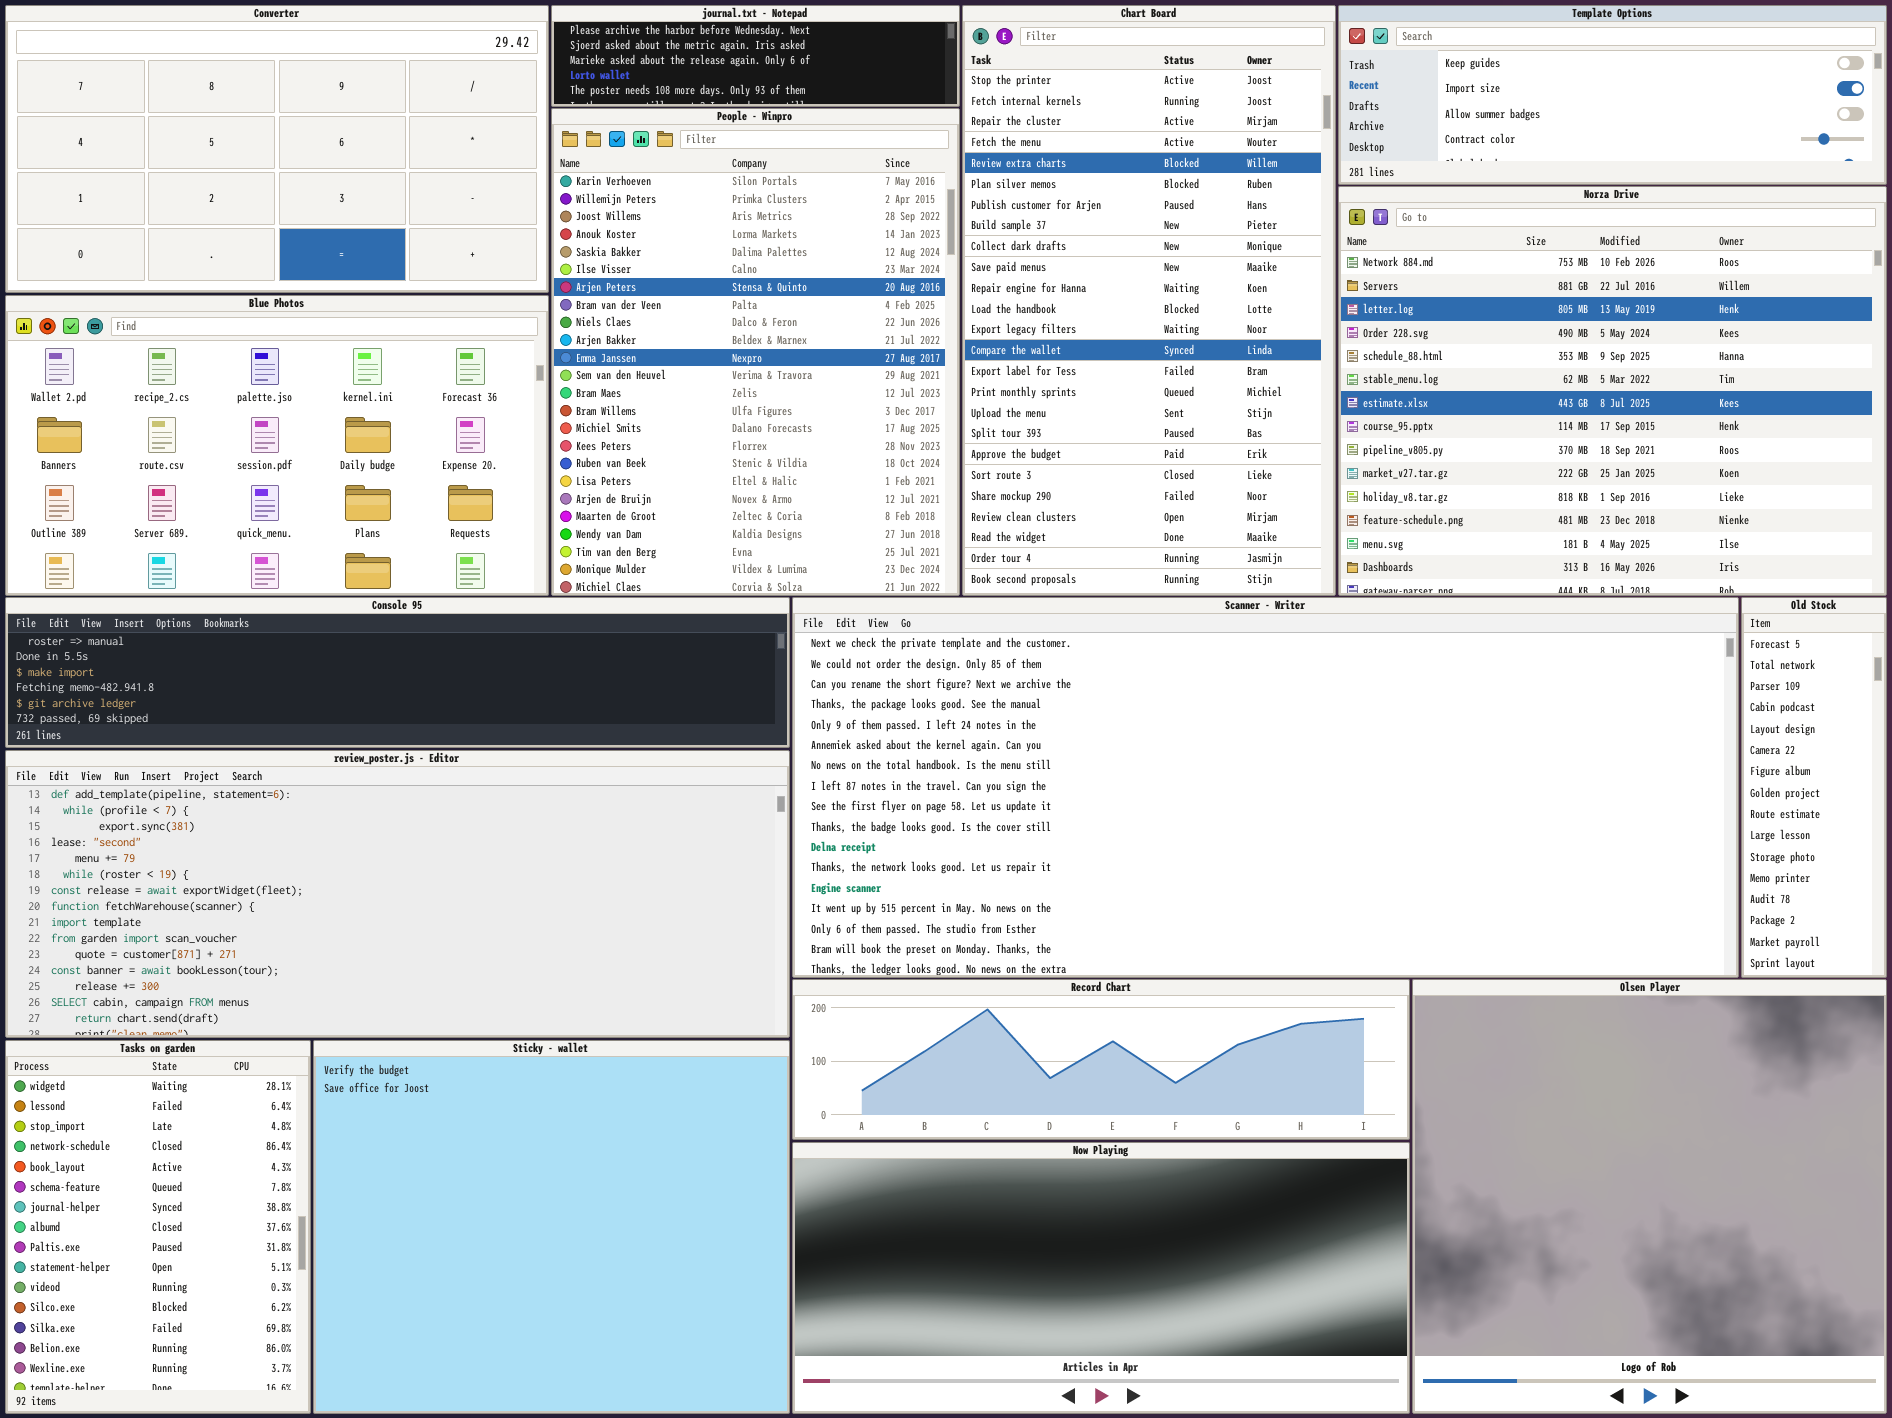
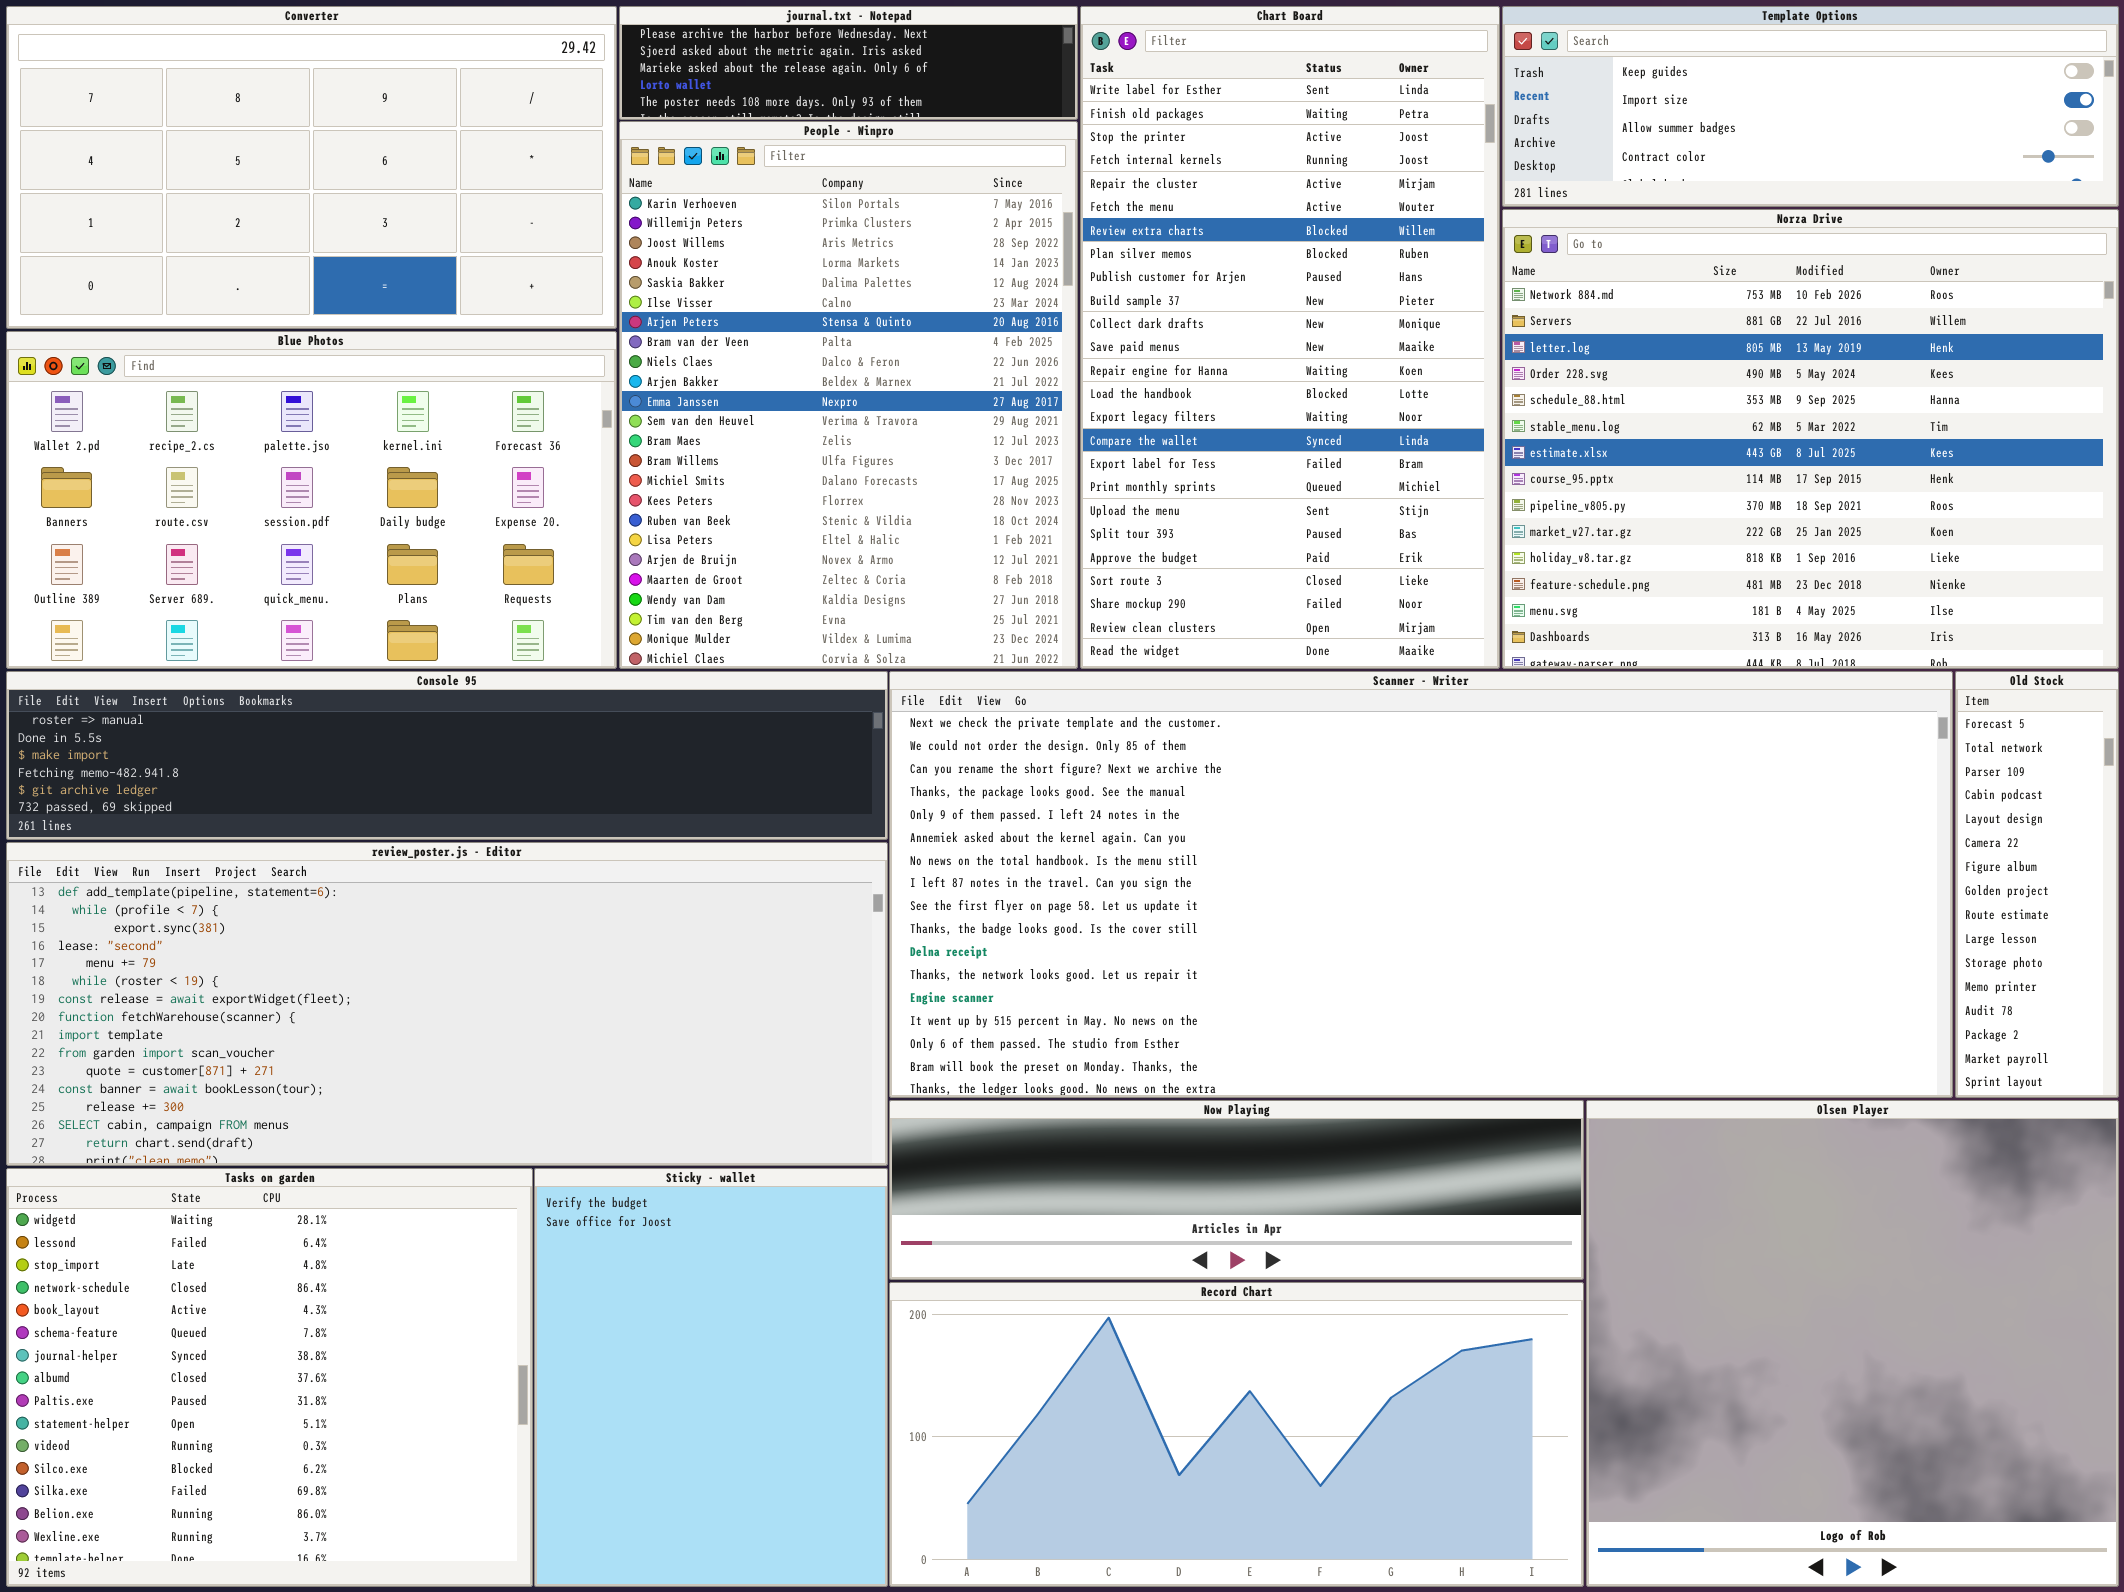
Chart Board: [962,5,1336,596] -> [1080,6,1500,669], scrolled up 2 rows
Record Chart: [792,979,1410,1140] -> [889,1282,1584,1587], moved, resized
Tasks on garden: [5,1040,311,1414] -> [6,1168,533,1587], resized
Sticky - wallet: [313,1040,790,1414] -> [534,1168,888,1587], resized
Now Playing: [792,1142,1410,1414] -> [889,1100,1584,1280], moved, resized

